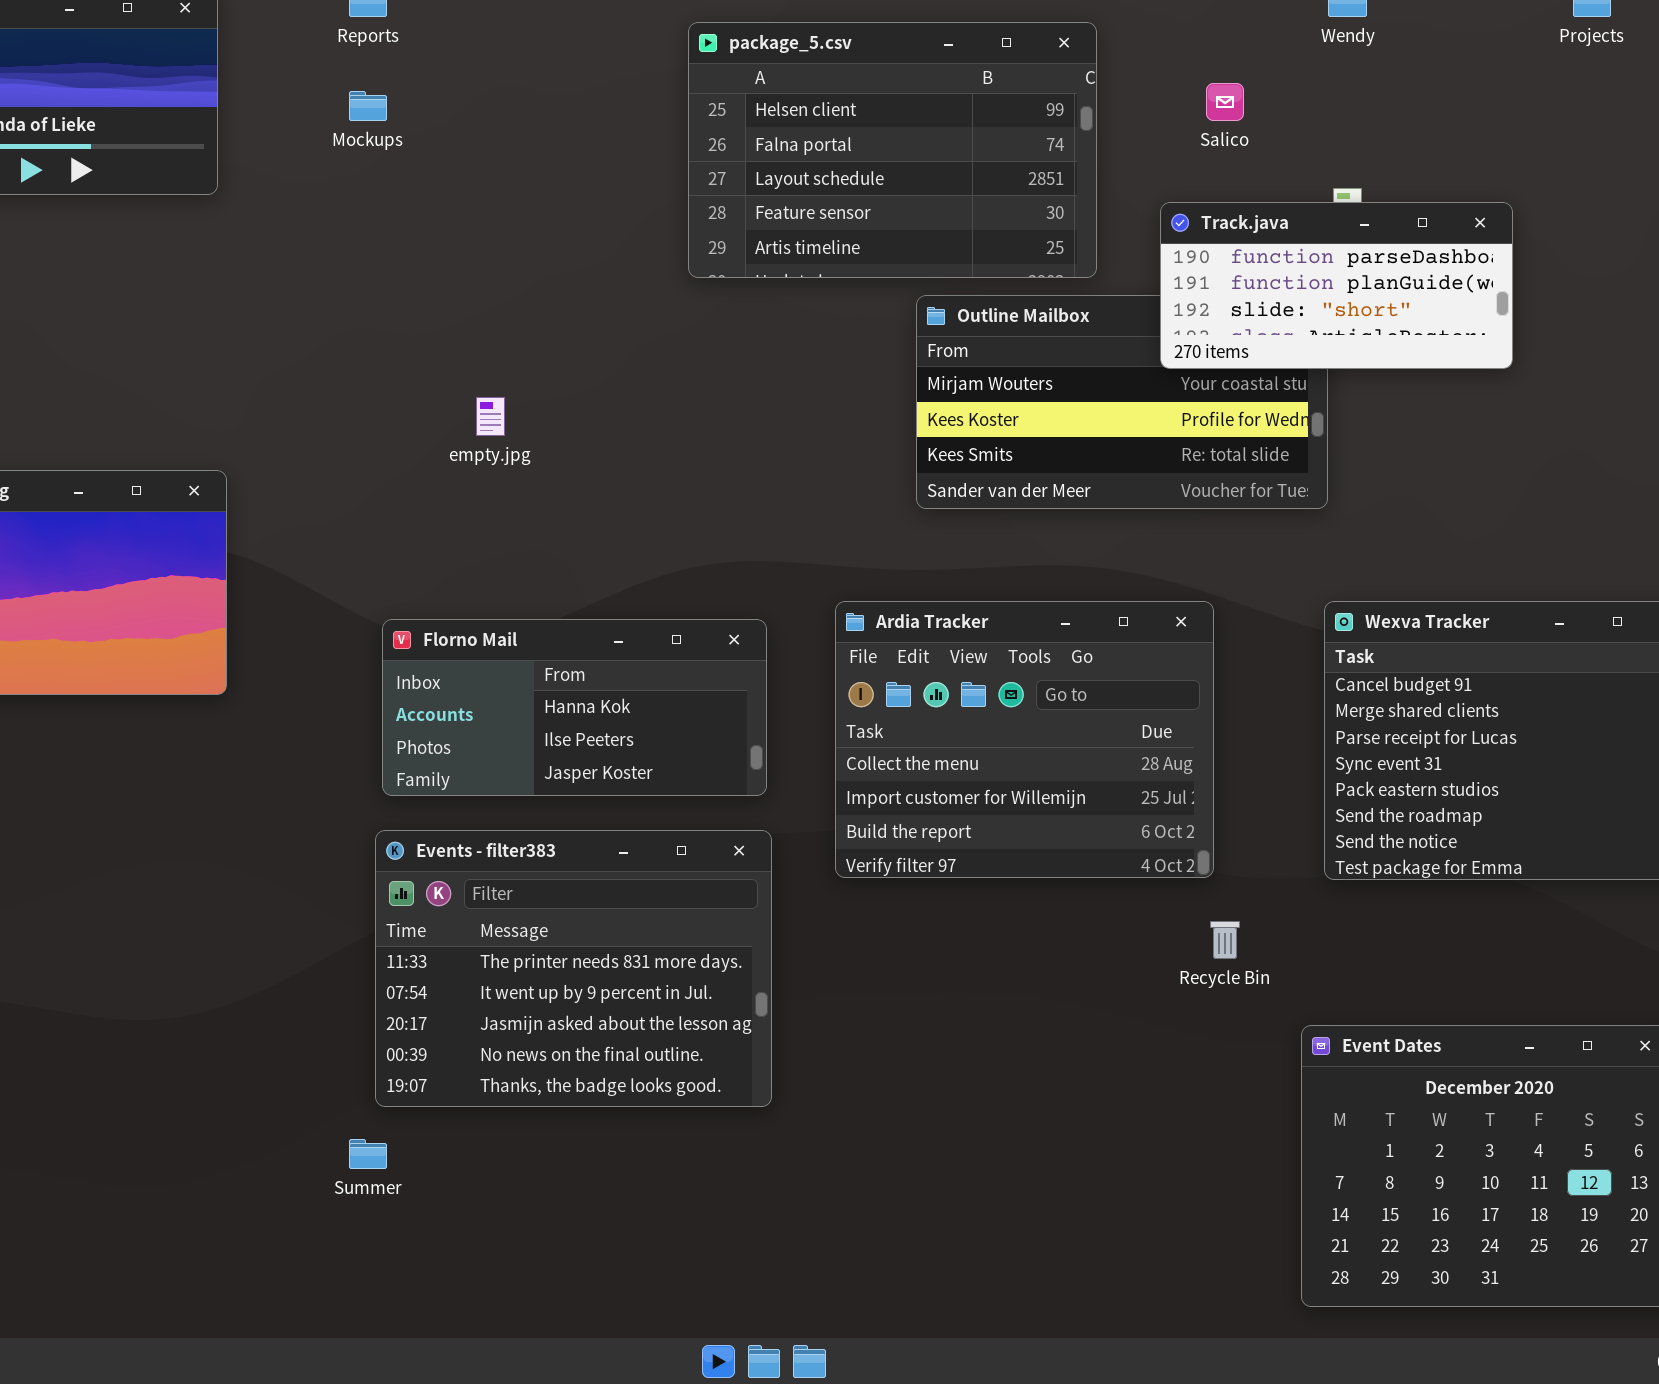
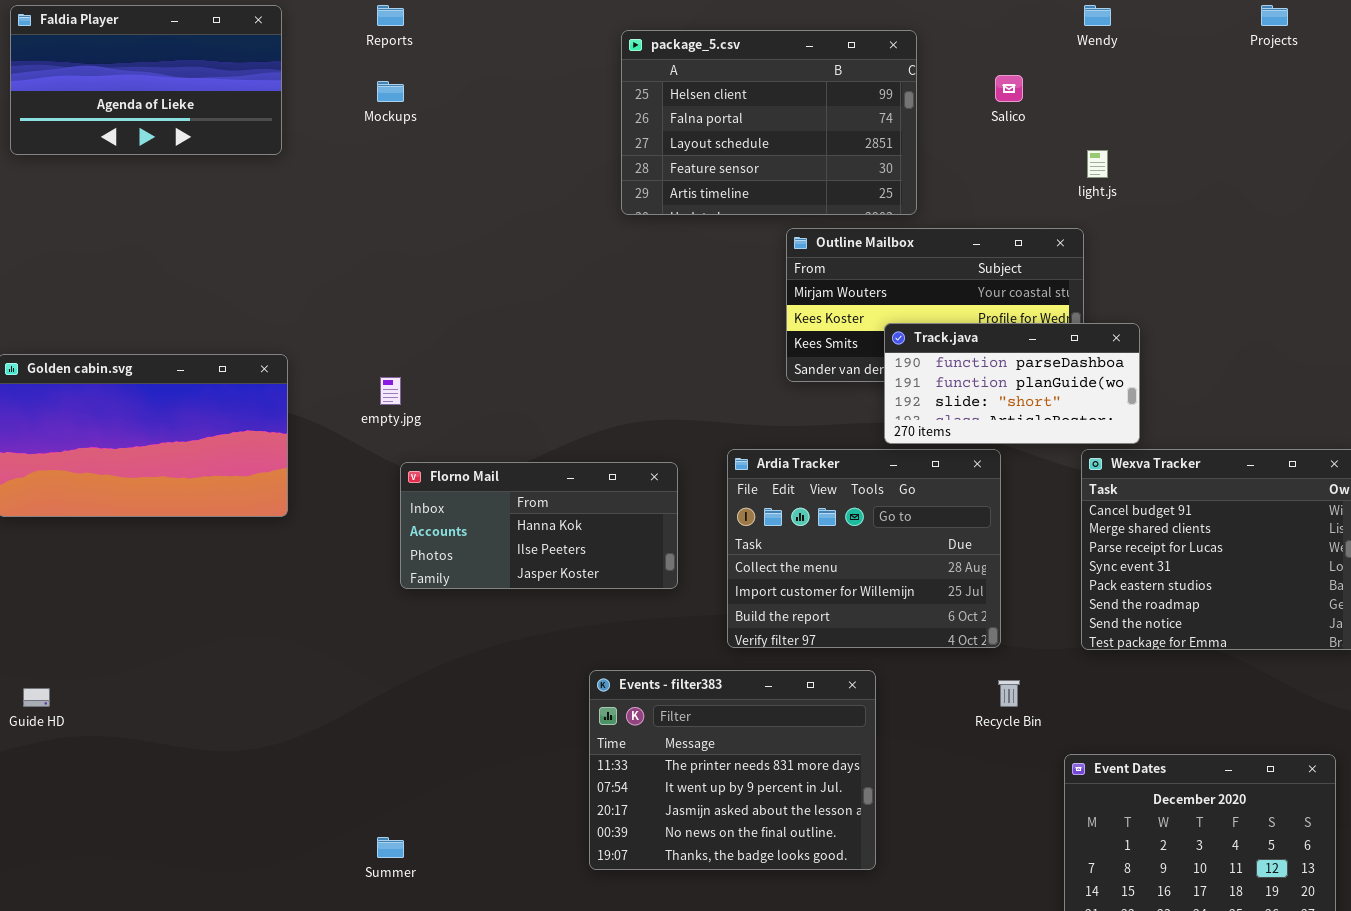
Track.java: [1160,202,1513,369] -> [884,323,1140,444], moved
empty.jpg: [476,397,505,436] -> [380,377,401,405], moved
Events - filter383: [375,830,772,1107] -> [589,670,876,870], moved

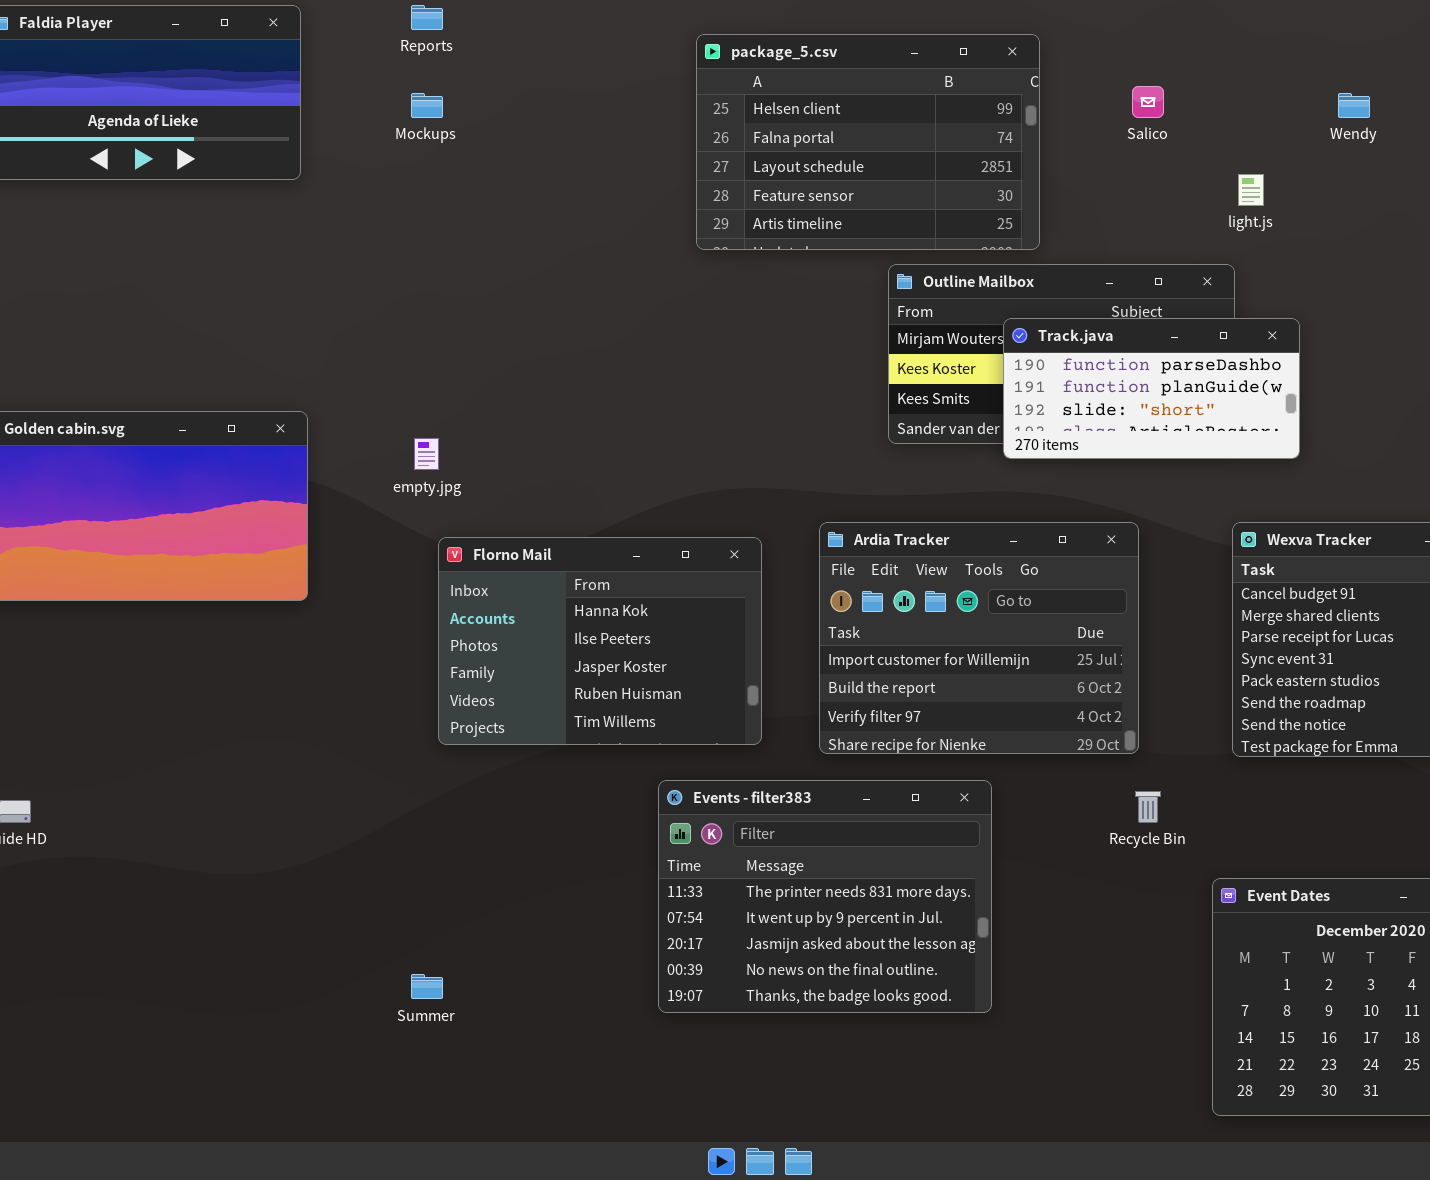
Wendy: [1084,5,1111,26] -> [1338,93,1370,118], moved
Track.java: [884,323,1140,444] -> [1003,318,1300,459], moved
Ardia Tracker: [727,449,1001,648] -> [819,522,1139,754], scrolled down 1 row
Florno Mail: [400,462,678,589] -> [438,537,762,745], resized

